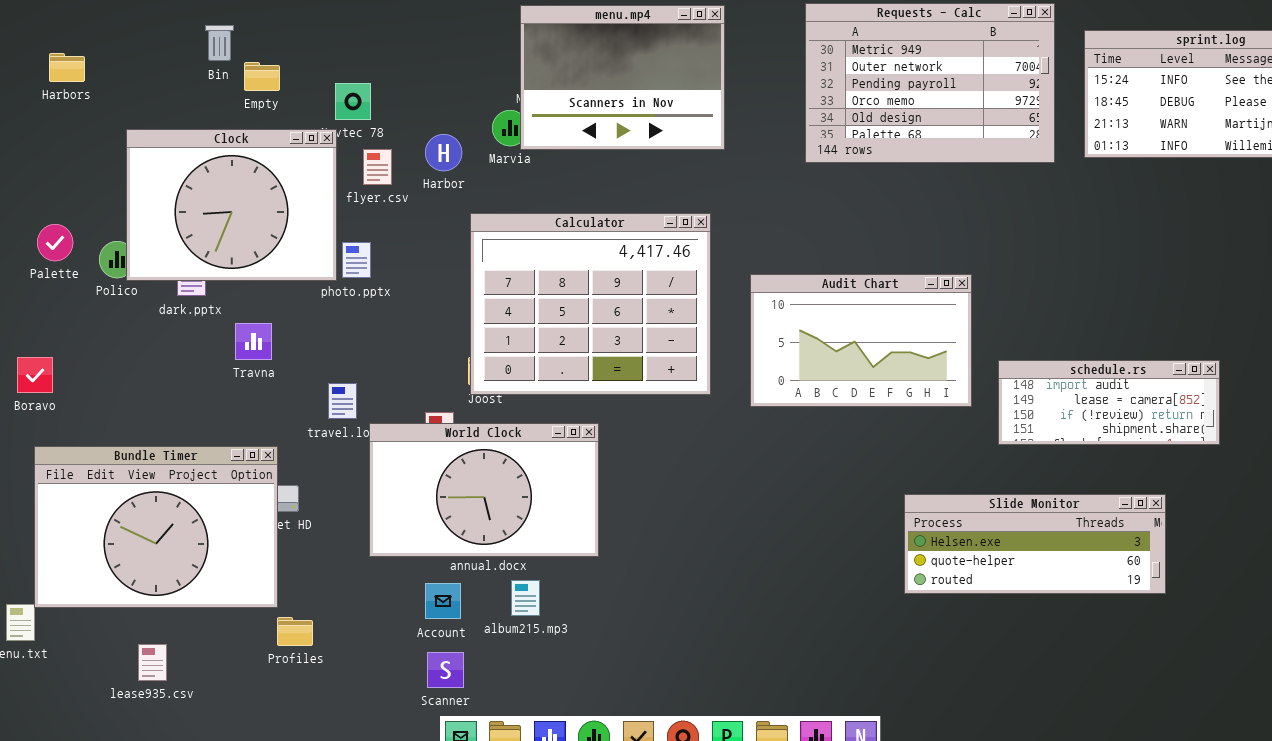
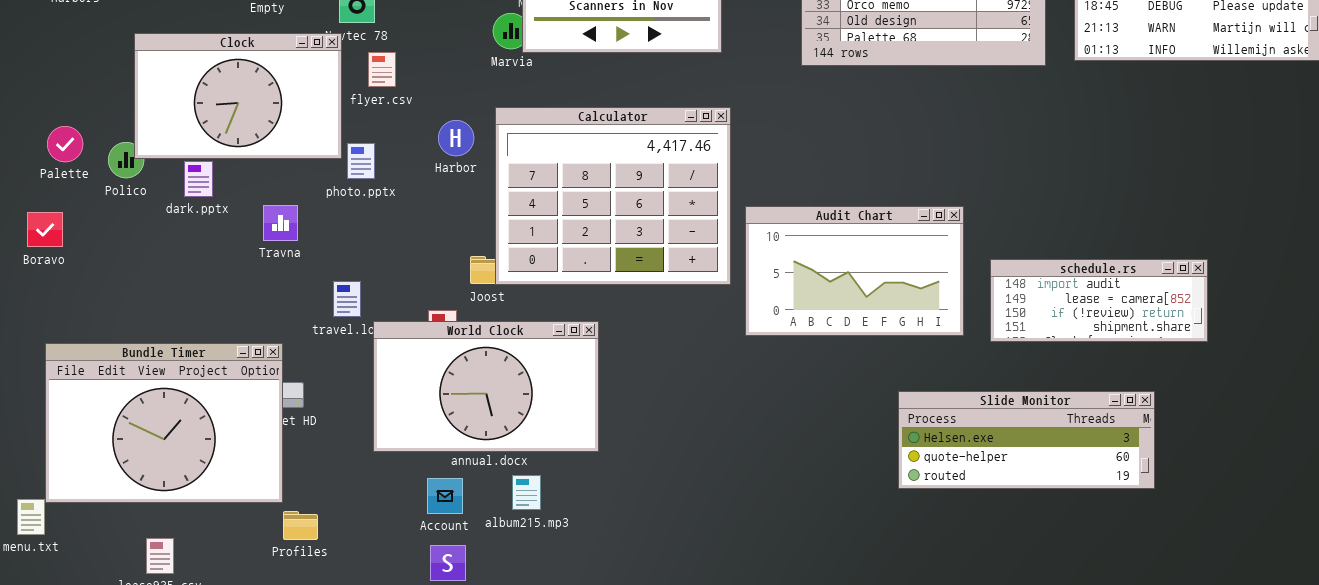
Clock: [126,129,337,281] -> [134,33,342,159], resized
Harbor: [425,134,462,171] -> [438,120,474,156], moved
Calculator: [470,213,711,395] -> [495,107,731,285], moved
Audit Chart: [750,274,972,407] -> [745,206,964,336], moved
Travna: [235,323,272,360] -> [263,205,298,241], moved
Boravo: [17,357,53,393] -> [27,212,63,247], moved

